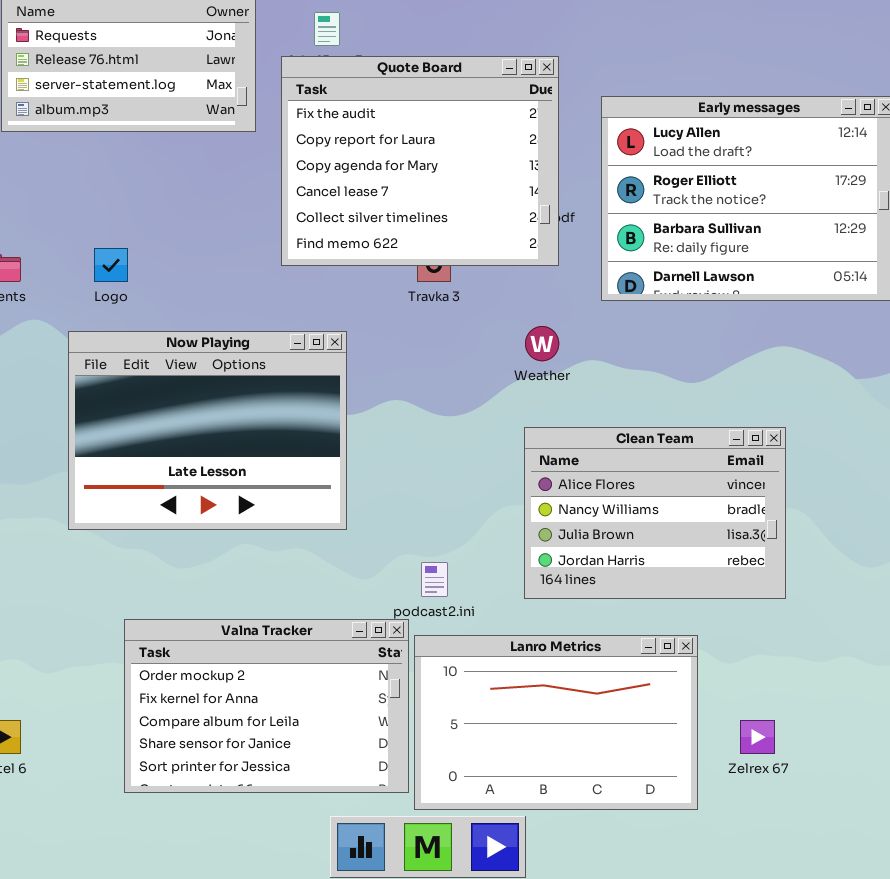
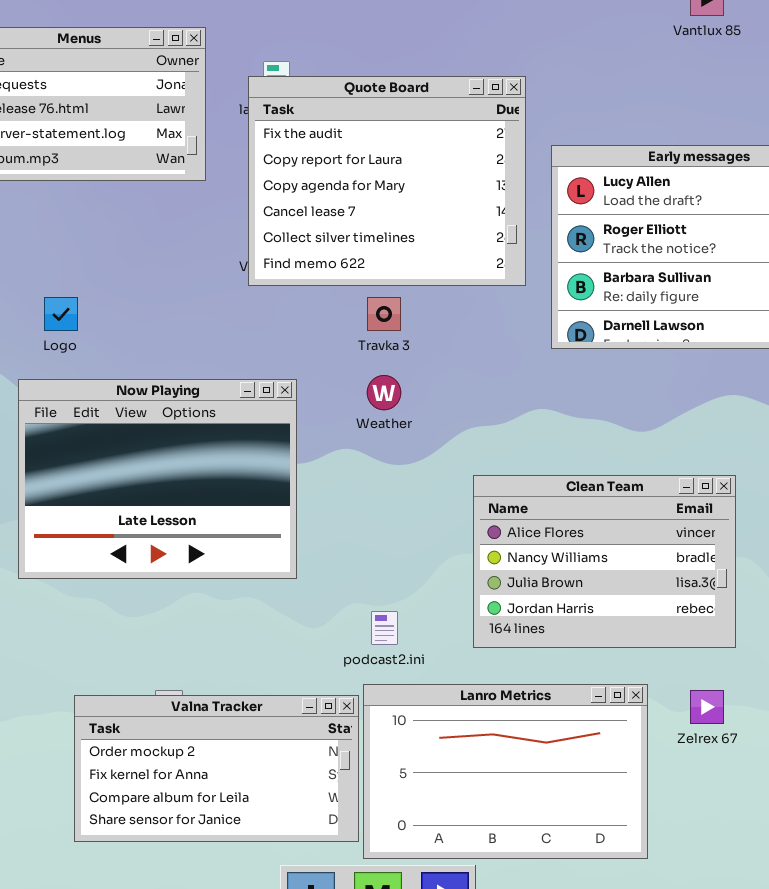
Quote Board: [281,56,559,266] -> [248,76,526,286], moved
Weather: [525,326,559,361] -> [367,375,401,410], moved
Valna Tracker: [124,619,409,793] -> [74,695,359,842], resized
Zelrex 67: [740,720,775,754] -> [690,690,724,724], moved

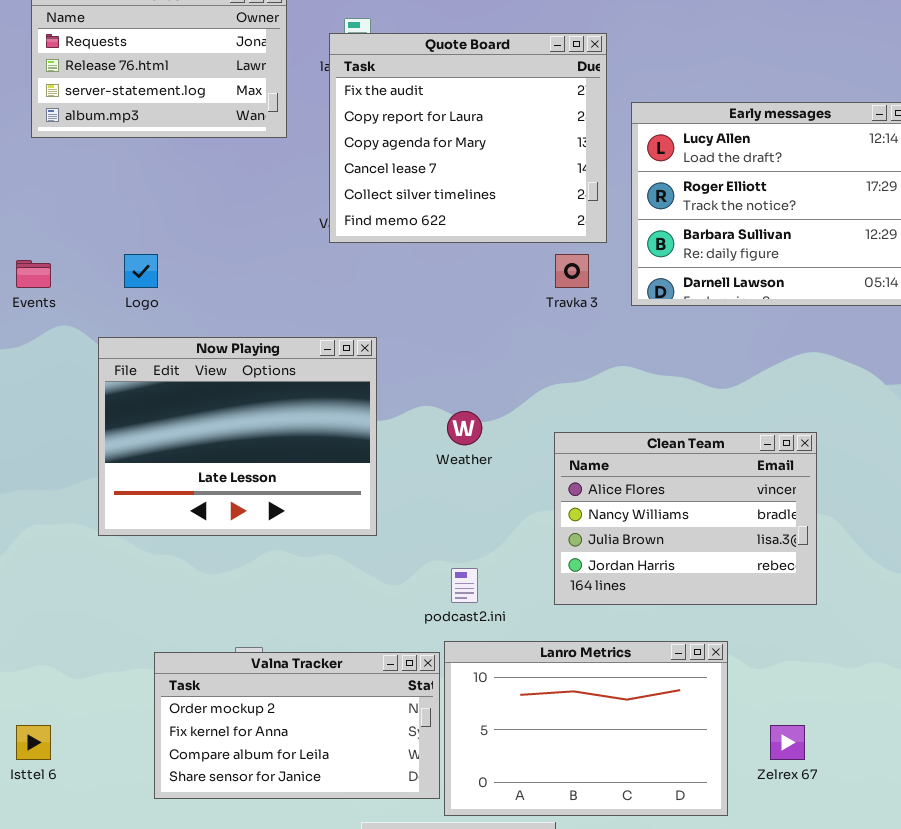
Travka 3: [367,297,401,331] -> [555,254,589,288], moved
Weather: [367,375,401,410] -> [447,411,482,445], moved
Zelrex 67: [690,690,724,724] -> [770,725,805,760], moved

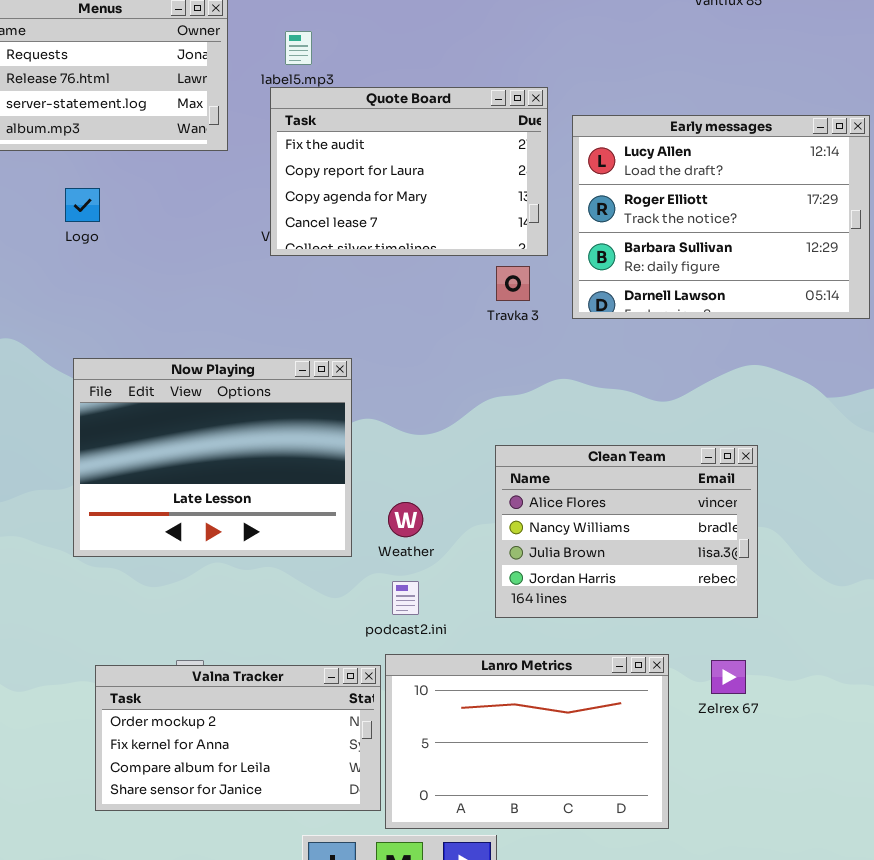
Quote Board: [329,33,607,243] -> [270,87,548,256], resized
Logo: [124,254,158,288] -> [65,188,100,222], moved
Now Playing: [98,337,377,536] -> [73,358,352,557], moved
Weather: [447,411,482,445] -> [388,502,423,537], moved
Zelrex 67: [770,725,805,760] -> [711,660,746,694], moved

